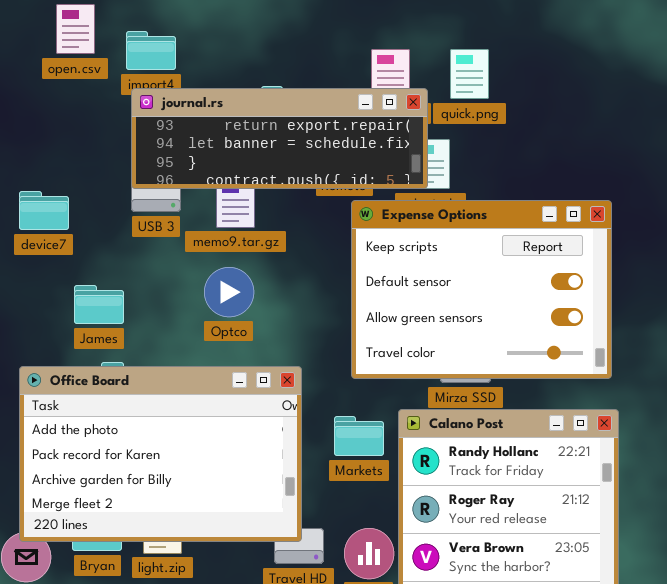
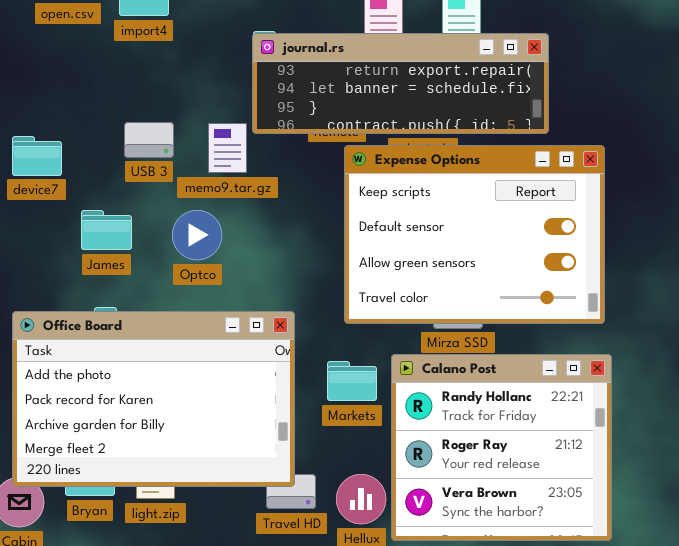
journal.rs: [131,88,428,189] -> [252,33,549,134], moved
Optco: [204,267,254,317] -> [172,210,222,260], moved
James: [74,285,124,324] -> [81,210,132,250], moved

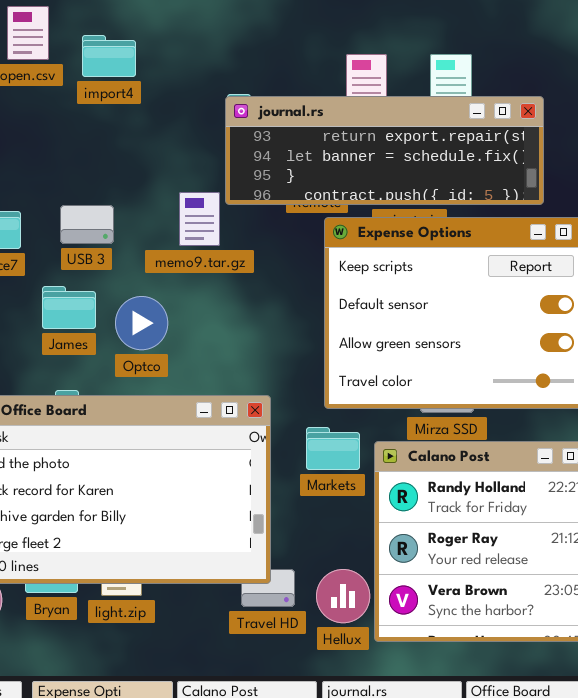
USB 3: [124,122,174,158] -> [60,205,114,244], moved
Optco: [172,210,222,260] -> [115,296,168,350], moved
Markets: [327,361,377,401] -> [306,427,360,470], moved

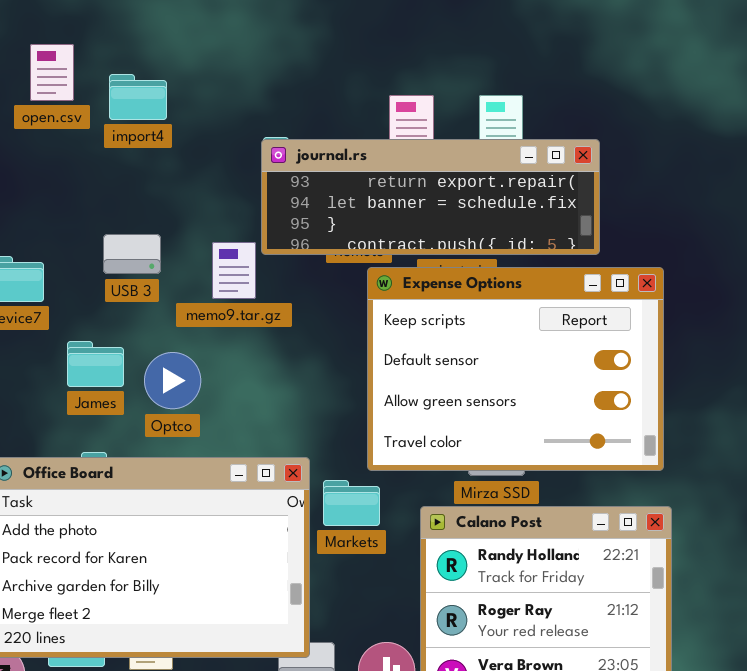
USB 3: [60,205,114,244] -> [103,234,161,274], moved
Markets: [306,427,360,470] -> [323,480,380,526], moved

